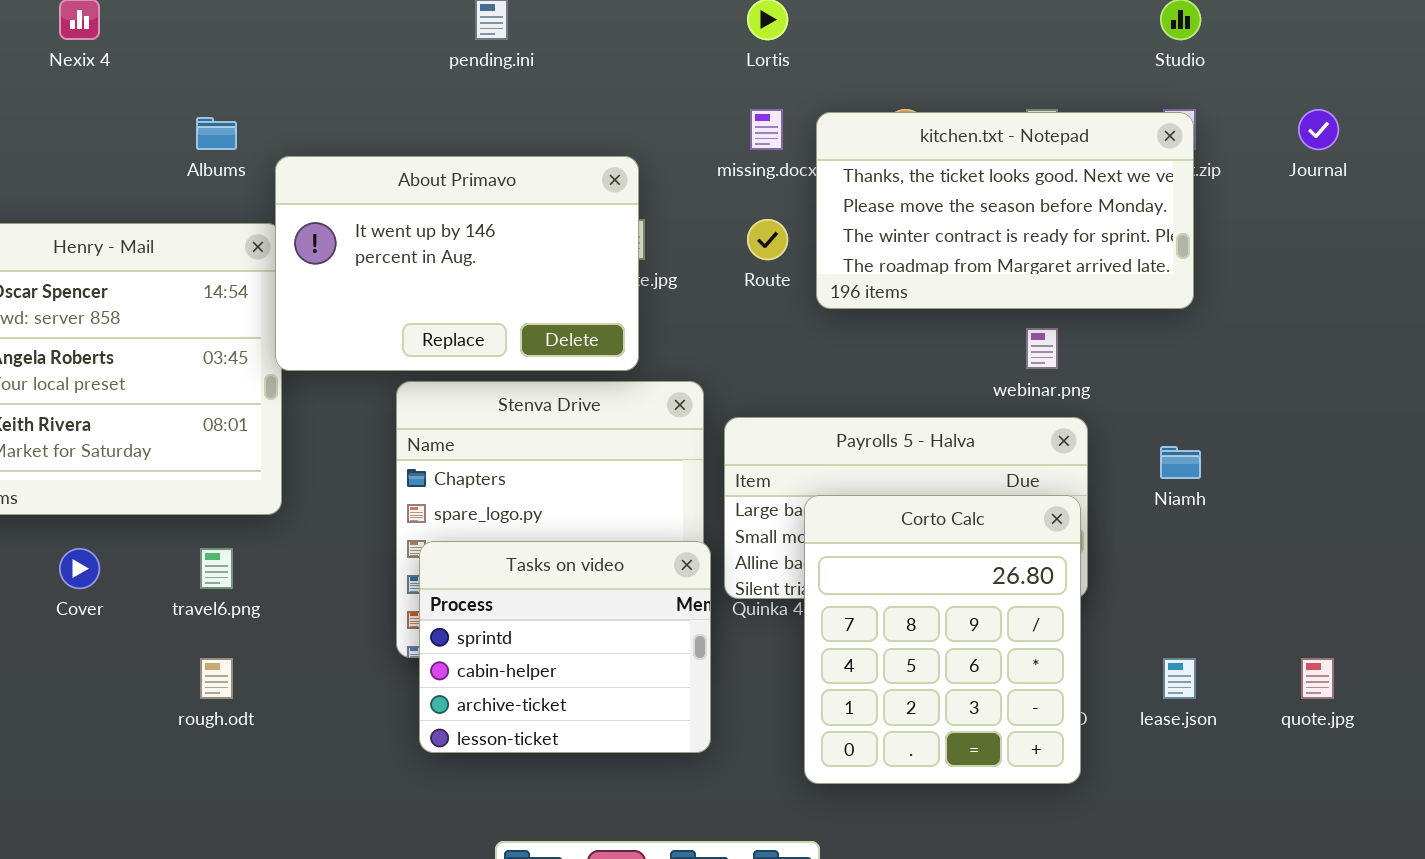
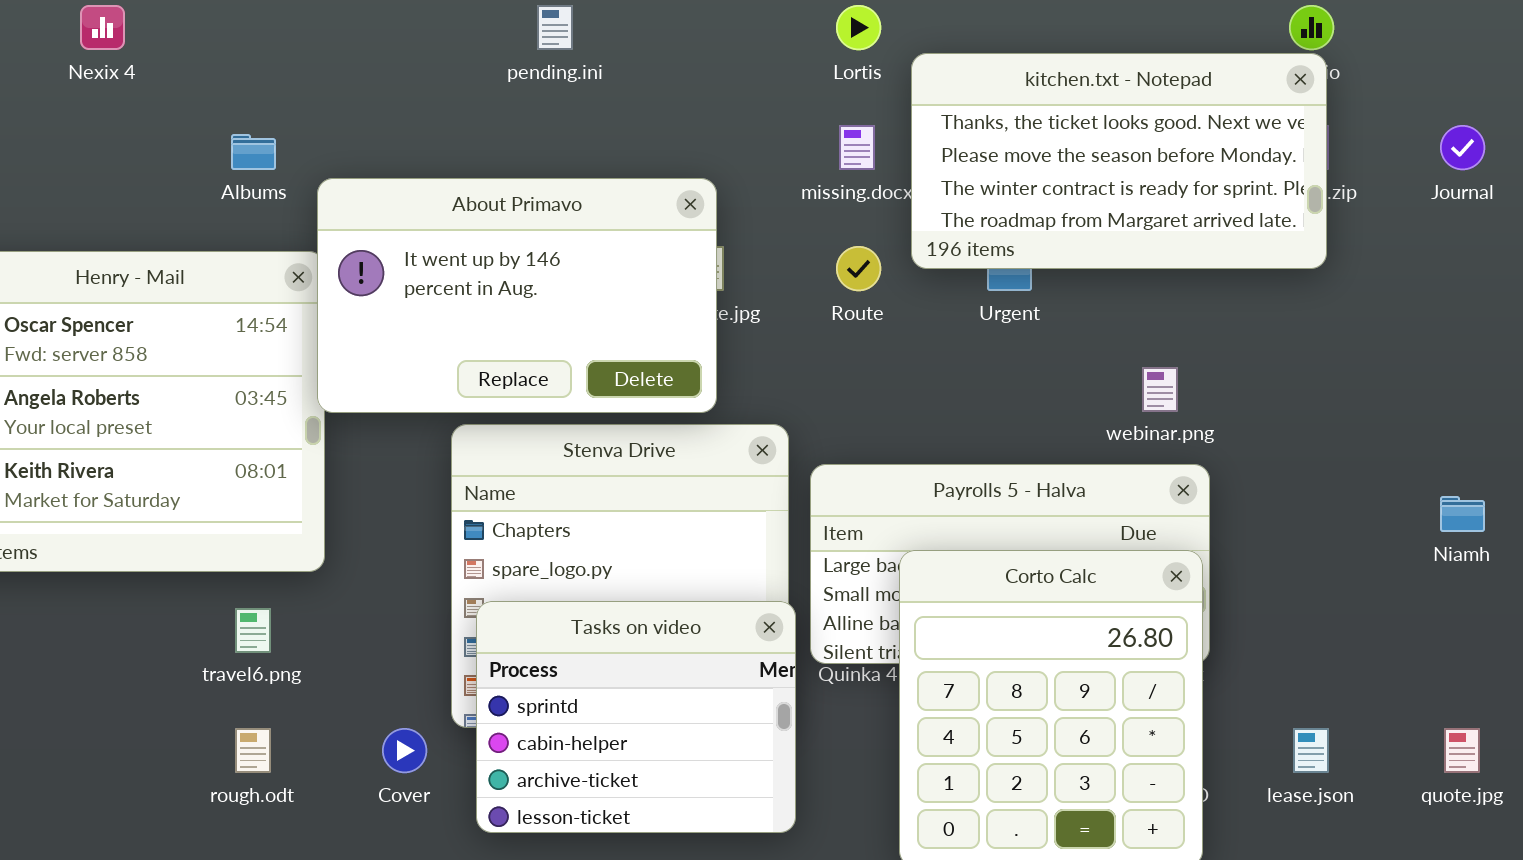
kitchen.txt - Notepad: [816,112,1194,309] -> [911,53,1327,269], moved
Niamh: [1160,446,1201,479] -> [1440,496,1485,532], moved
Cover: [59,548,100,589] -> [382,728,427,773], moved

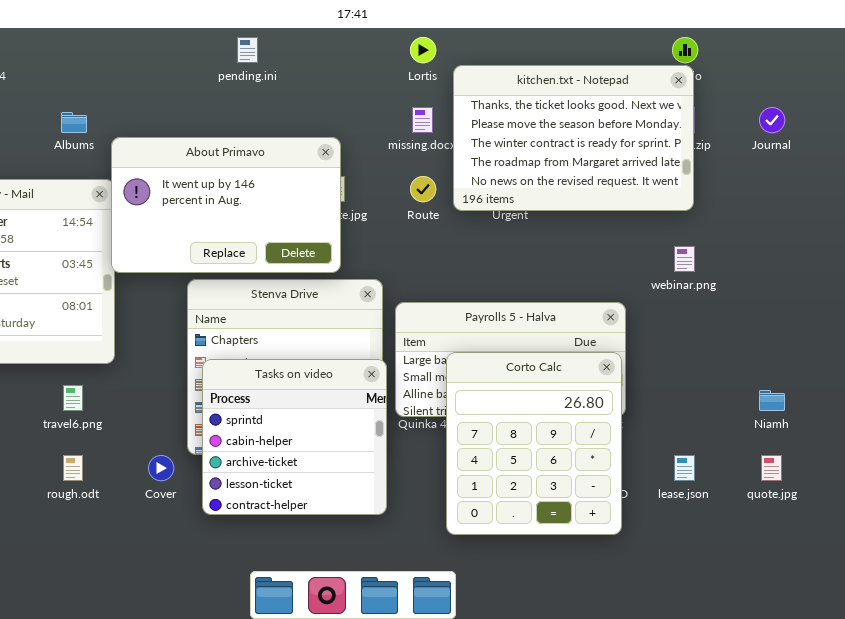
kitchen.txt - Notepad: [911,53,1327,269] -> [453,65,694,211], resized
webinar.png: [1142,367,1178,412] -> [674,246,695,272], moved
Niamh: [1440,496,1485,532] -> [759,390,785,411], moved
Tasks on video: [476,601,796,833] -> [202,359,387,515], resized

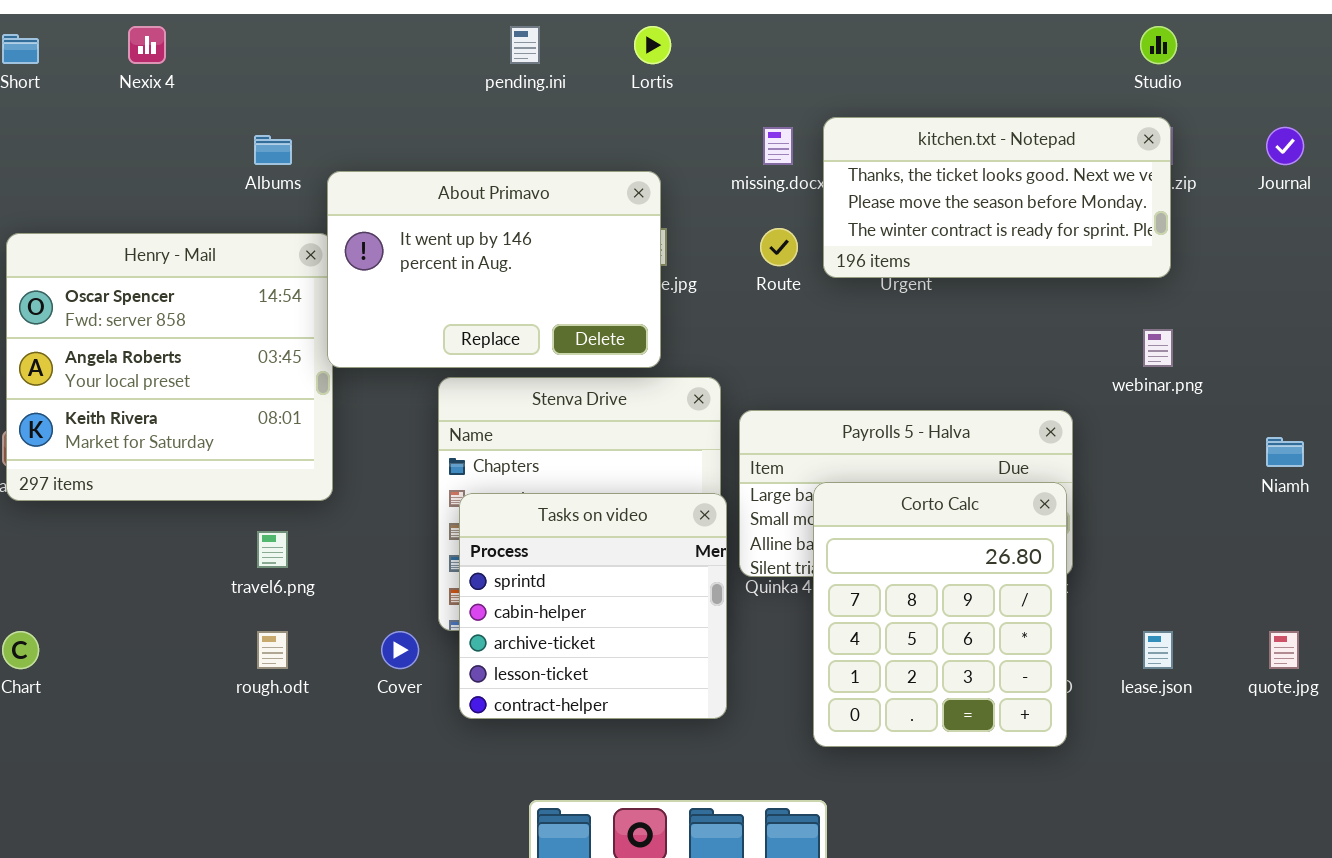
Lortis: [410,37,436,63] -> [634,26,671,64], moved
kitchen.txt - Notepad: [453,65,694,211] -> [823,117,1171,278], resized
Niamh: [759,390,785,411] -> [1266,437,1304,467], moved

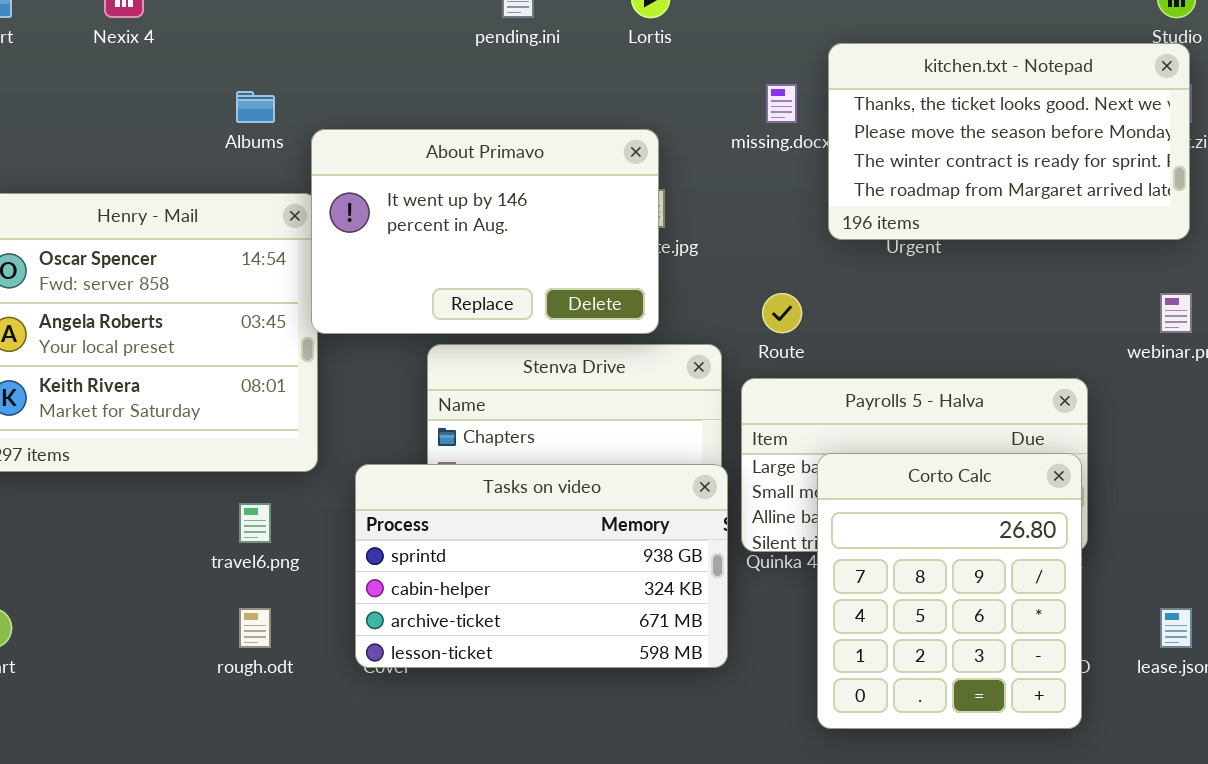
kitchen.txt - Notepad: [823,117,1171,278] -> [828,43,1190,240], resized
Route: [760,228,798,266] -> [762,293,802,333], moved
Tasks on video: [459,493,727,719] -> [355,464,728,668], resized

